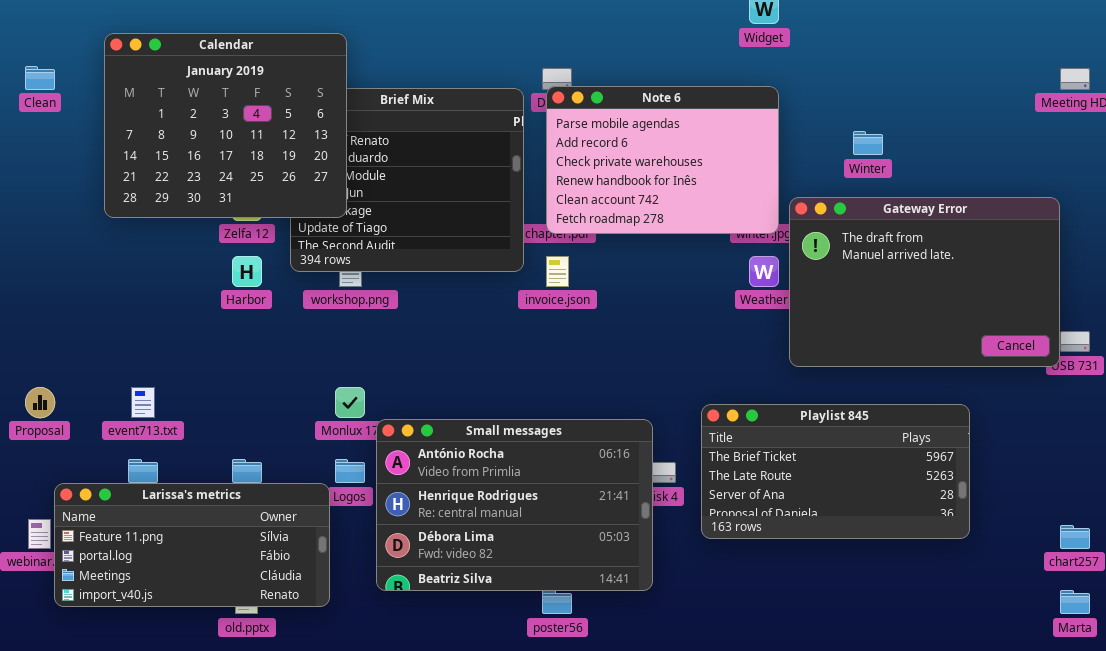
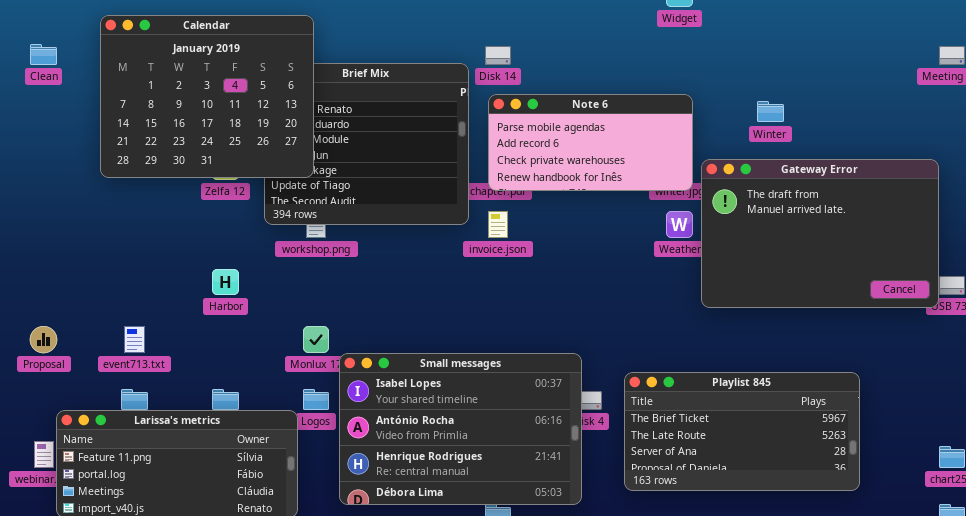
Note 6: [546,86,779,234] -> [488,94,693,191], resized
Harbor: [232,256,262,287] -> [212,269,239,295], moved
Playlist 845: [701,404,970,539] -> [624,372,860,491], moved
Small messages: [376,419,653,591] -> [339,353,582,505], scrolled up 1 row

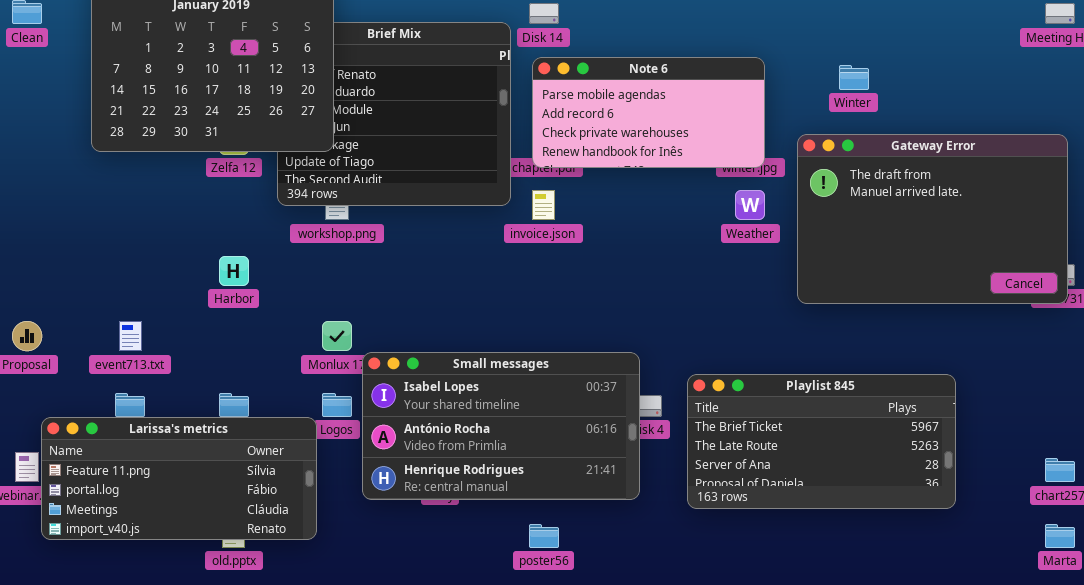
Gateway Error: [701,159,939,308] -> [797,134,1068,304], moved
Small messages: [339,353,582,505] -> [362,352,640,500], resized

